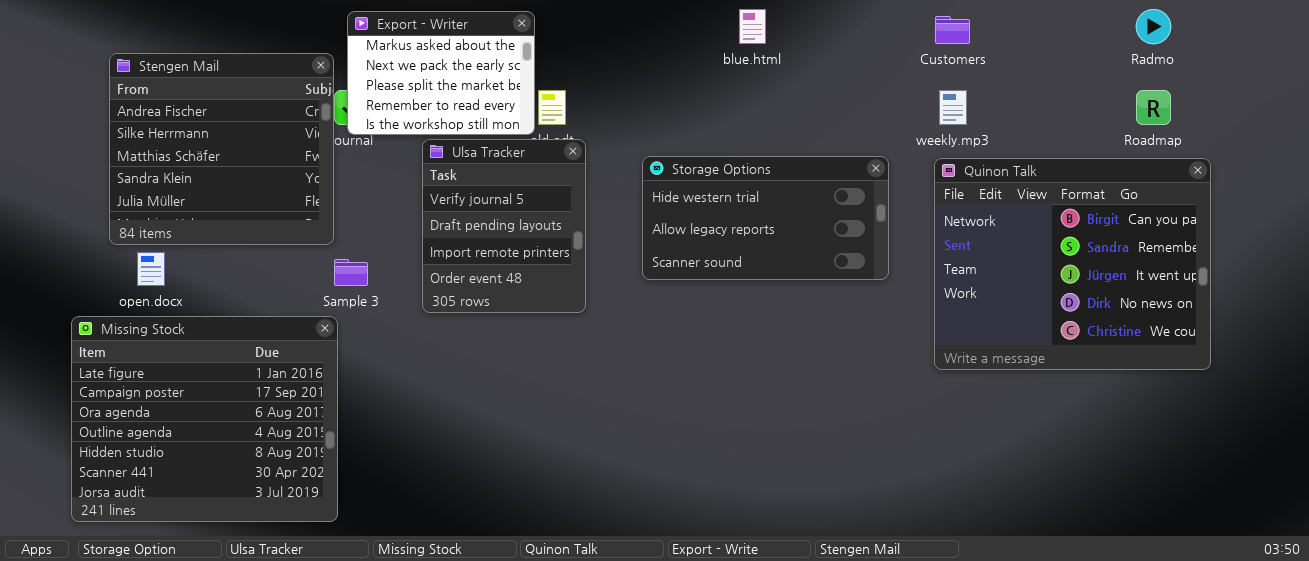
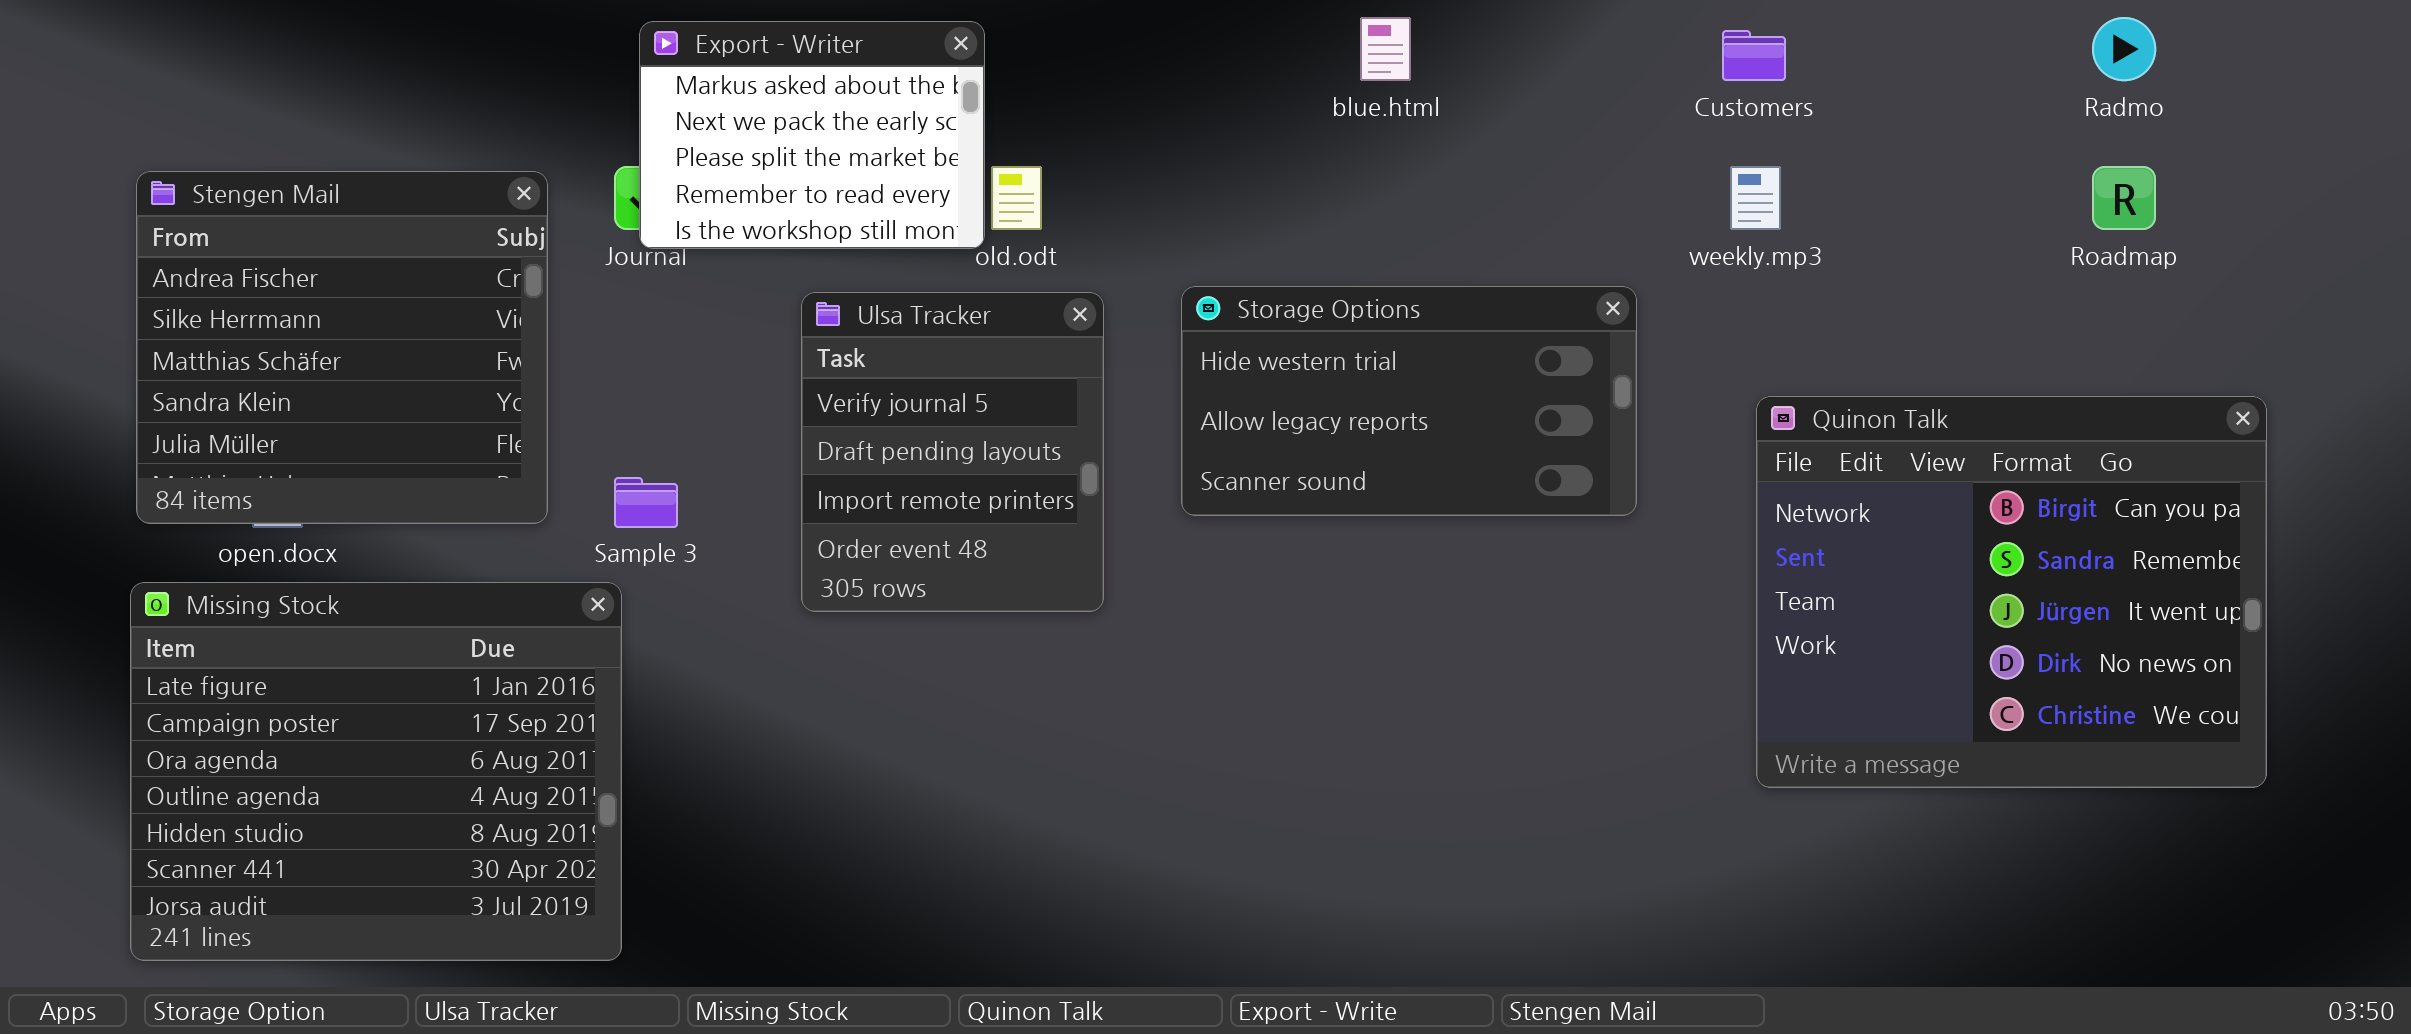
Stengen Mail: [109,53,334,245] -> [136,171,548,524], moved
Ulsa Tracker: [422,139,586,313] -> [801,292,1104,612], moved
Quinon Talk: [934,158,1211,370] -> [1756,396,2267,788], moved

